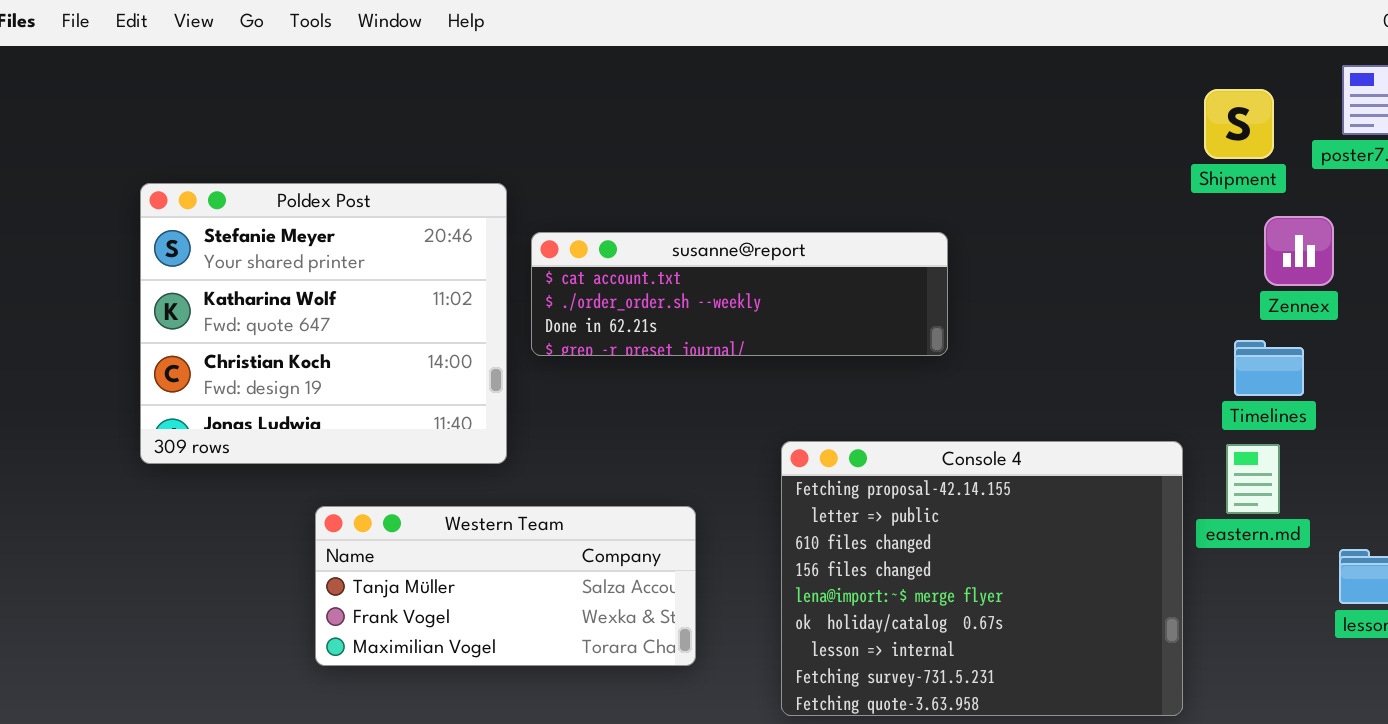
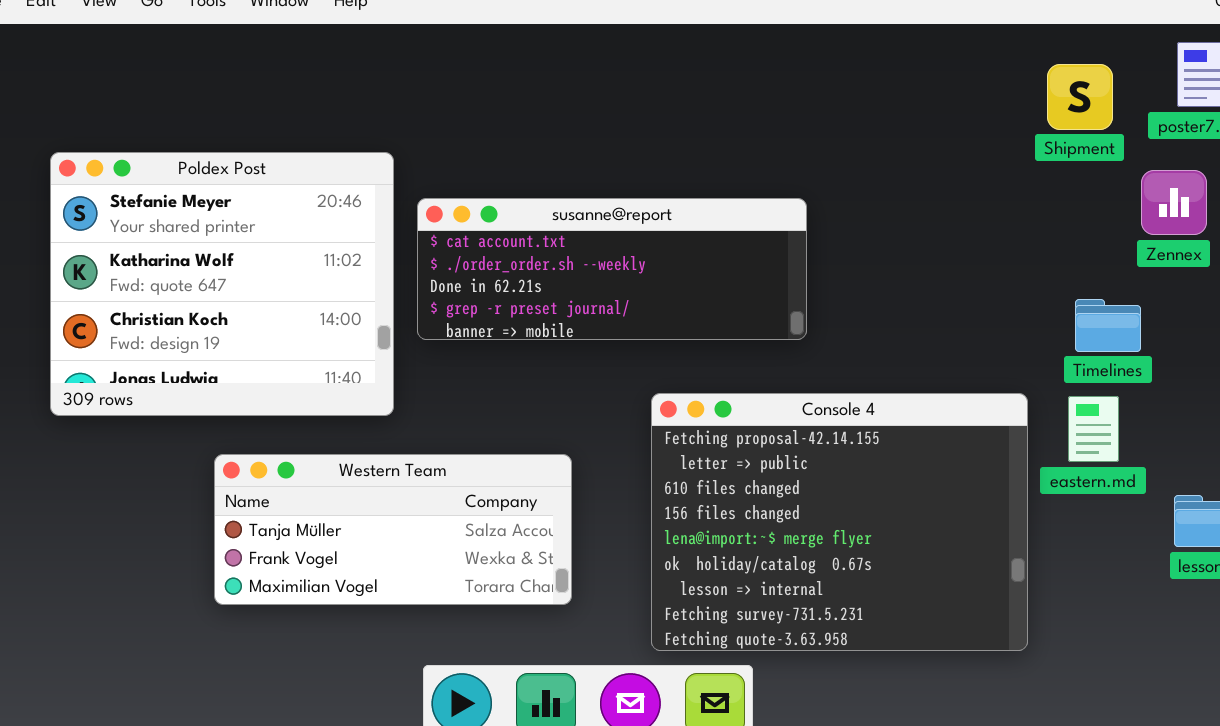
Zennex: [1264,216,1334,286] -> [1141,170,1207,235], moved
susanne@report: [531,232,948,356] -> [417,198,807,340], resized

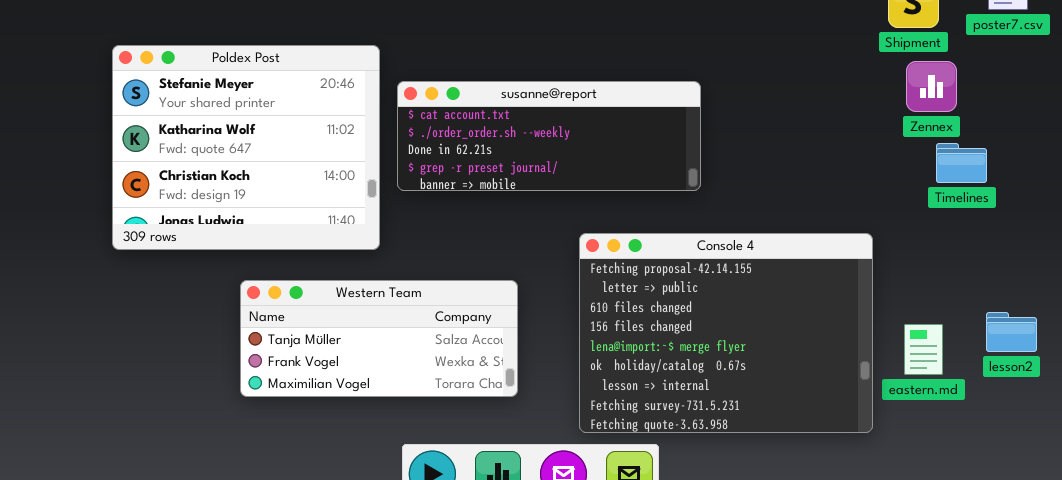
Zennex: [1141,170,1207,235] -> [906,61,957,112], moved
Timelines: [1075,299,1141,352] -> [936,143,987,183], moved
eastern.md: [1068,396,1119,462] -> [904,324,943,375], moved

